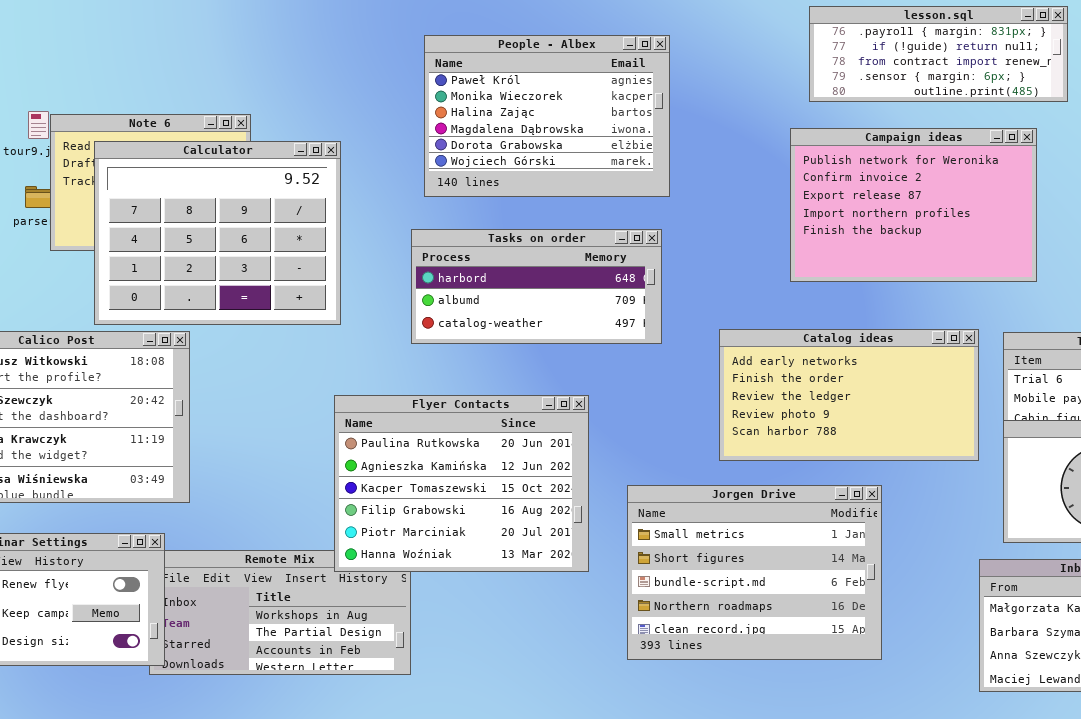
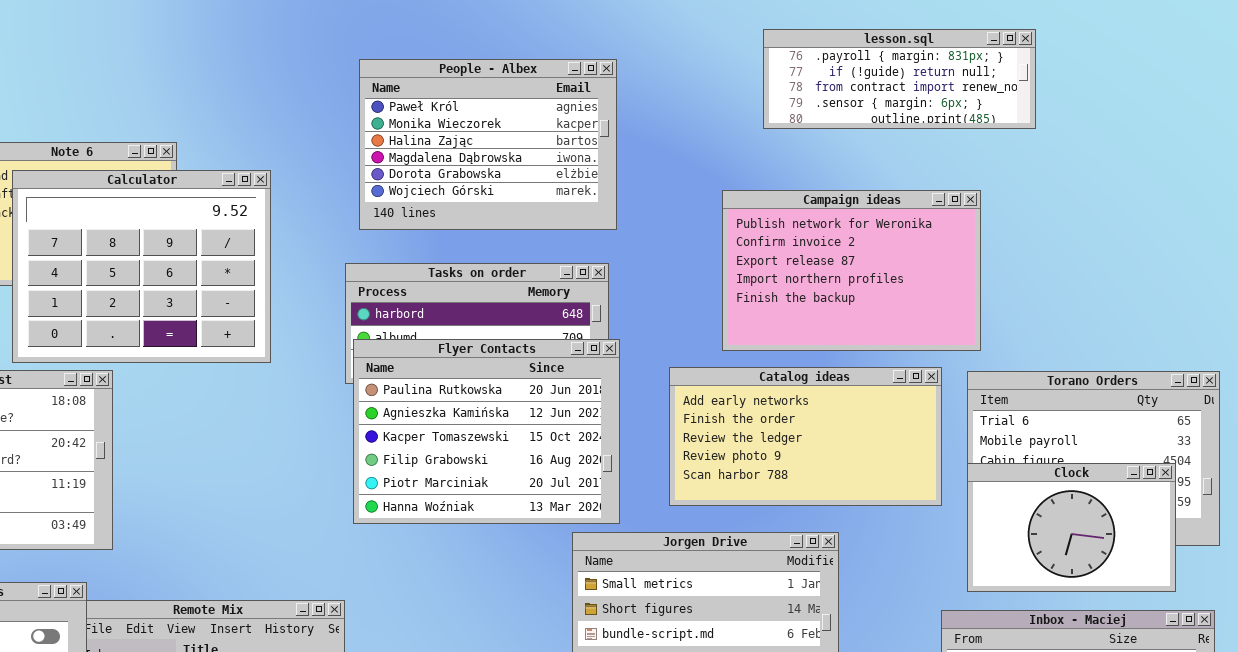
Campaign ideas: [790,128,1037,282] -> [722,190,981,351], moved
Flyer Contacts: [334,395,589,572] -> [353,339,620,524], moved

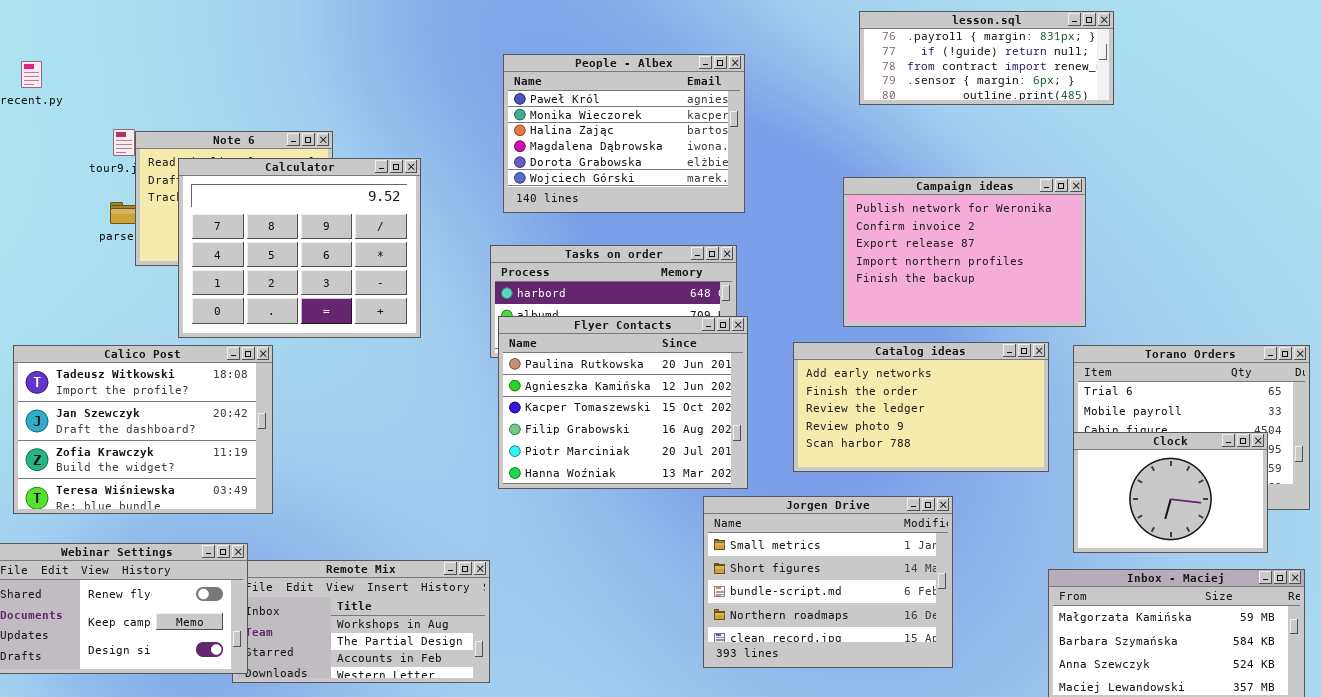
lesson.sql: [763,29,1036,129] -> [859,11,1114,105], moved

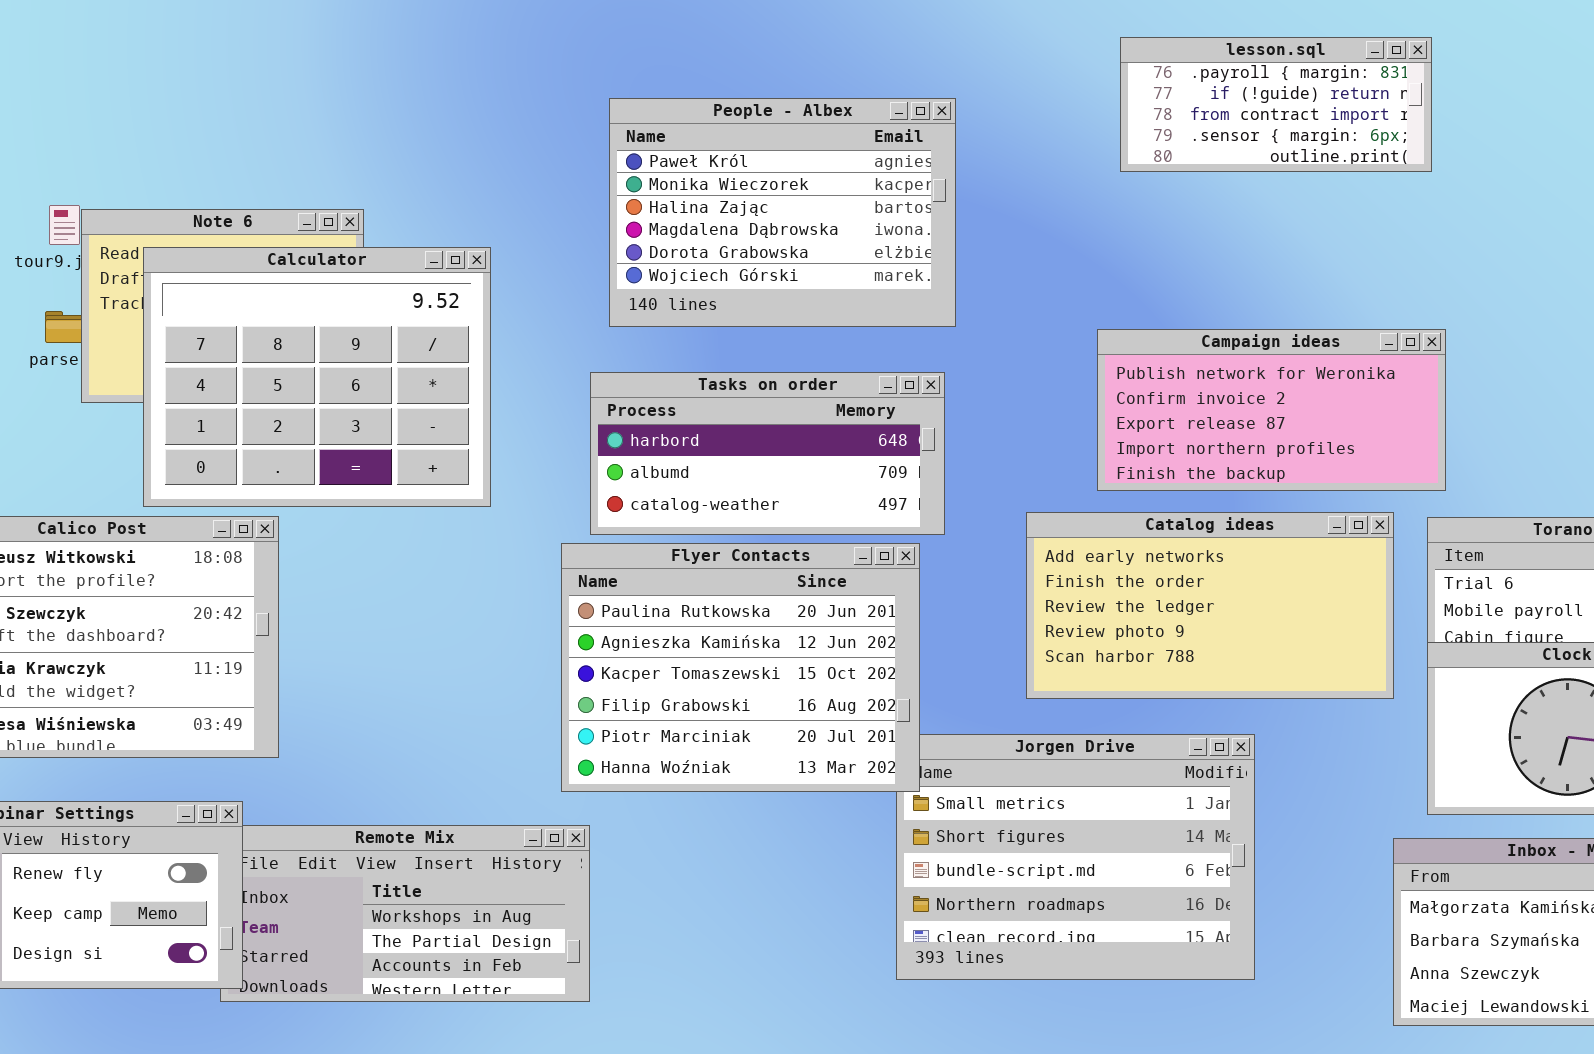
lesson.sql: [859,11,1114,105] -> [1120,37,1432,172], resized
Campaign ideas: [843,177,1086,327] -> [1097,329,1446,491], resized
Flyer Contacts: [498,316,748,489] -> [561,543,920,792], moved

